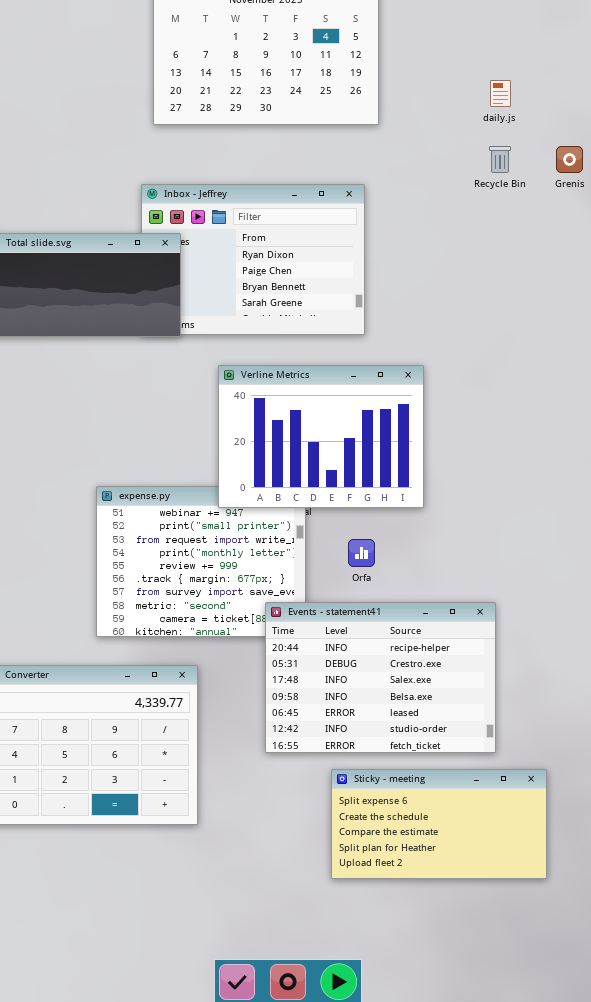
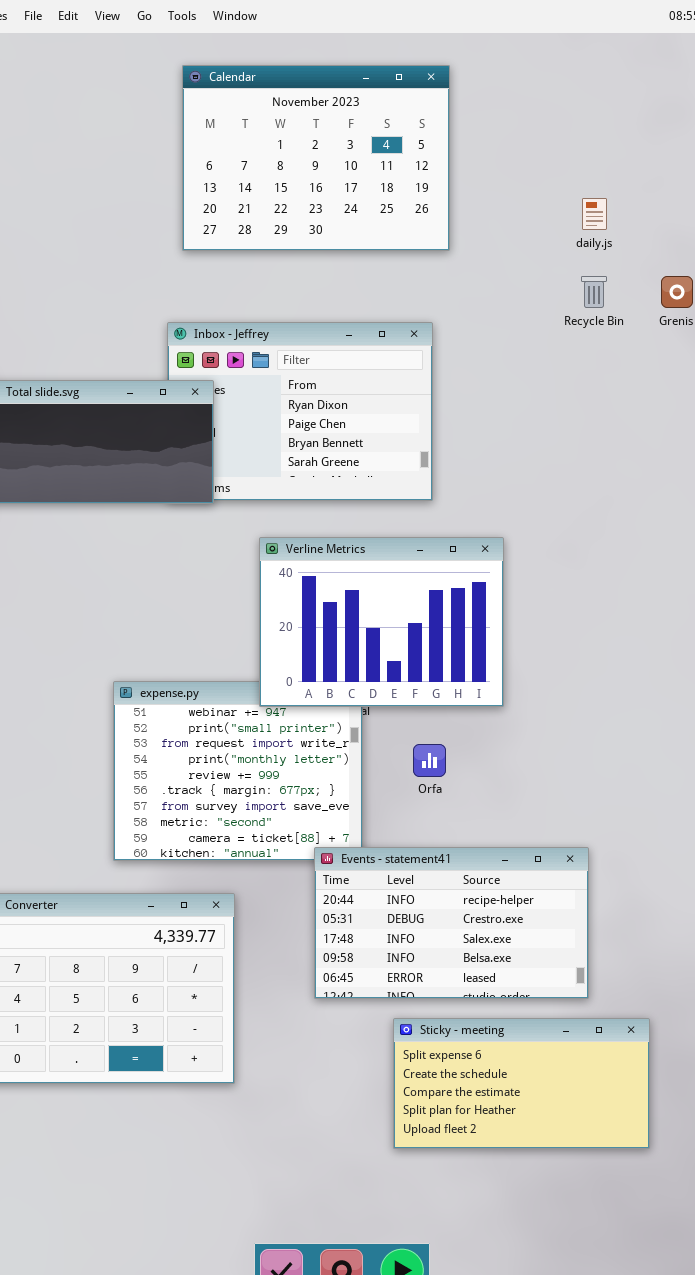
Events - statement41: [265,602,496,753] -> [314,847,589,999], resized

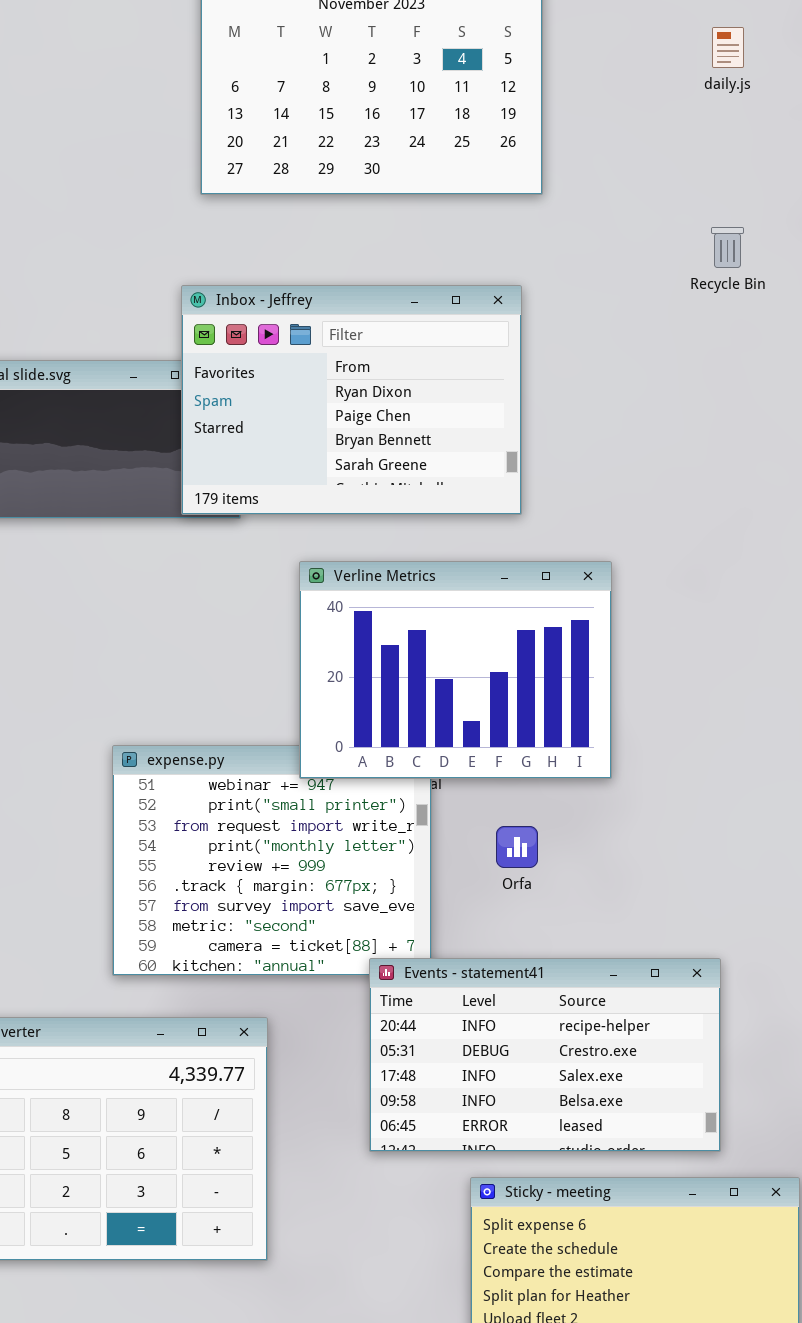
daily.js: [582,198,607,230] -> [712,27,744,68], moved
Inbox - Jeffrey: [167,322,433,501] -> [181,285,522,515], raised

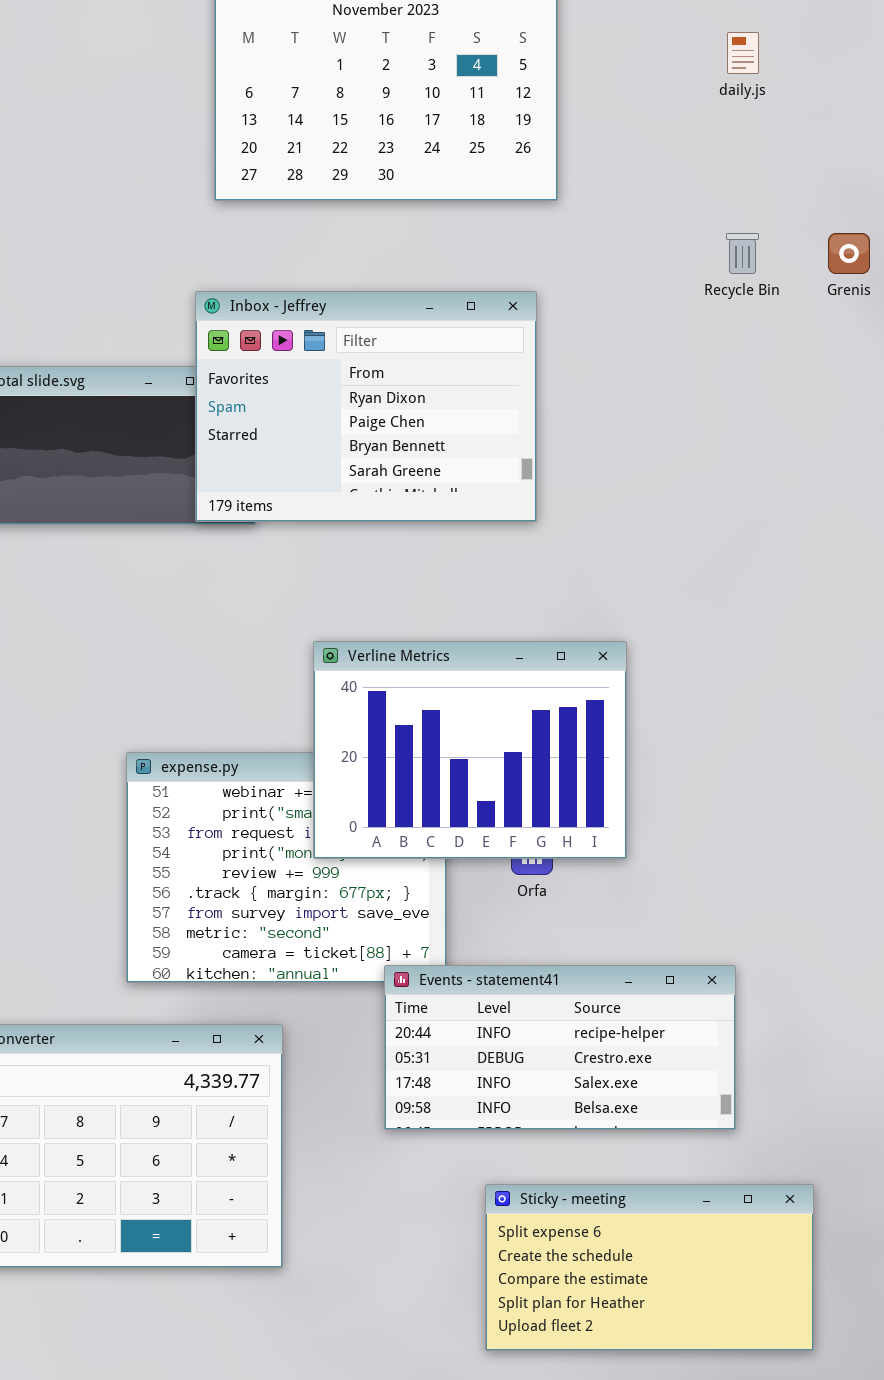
Verline Metrics: [299,561,612,779] -> [313,641,627,859], moved
Events - statement41: [369,958,721,1152] -> [384,965,736,1130], resized

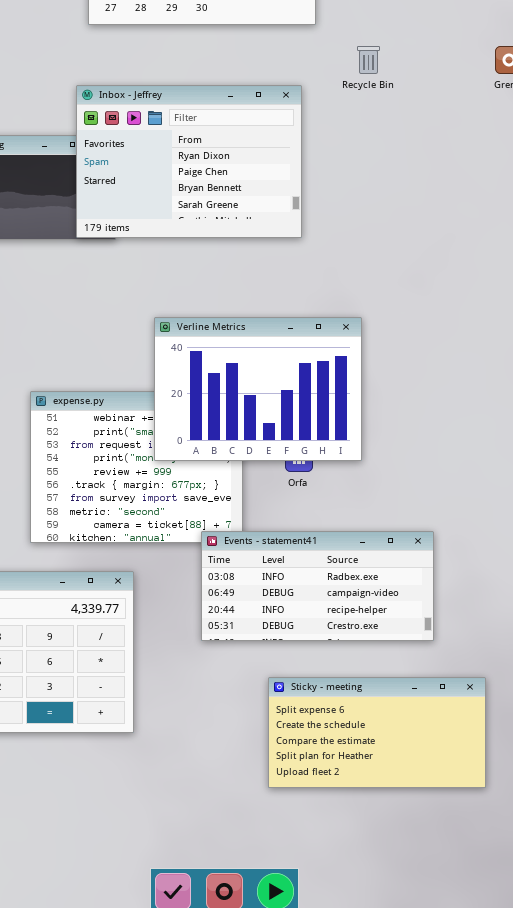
Recycle Bin: [726,233,759,274] -> [357,46,380,74], moved
Events - statement41: [384,965,736,1130] -> [201,531,434,641], scrolled up 2 rows

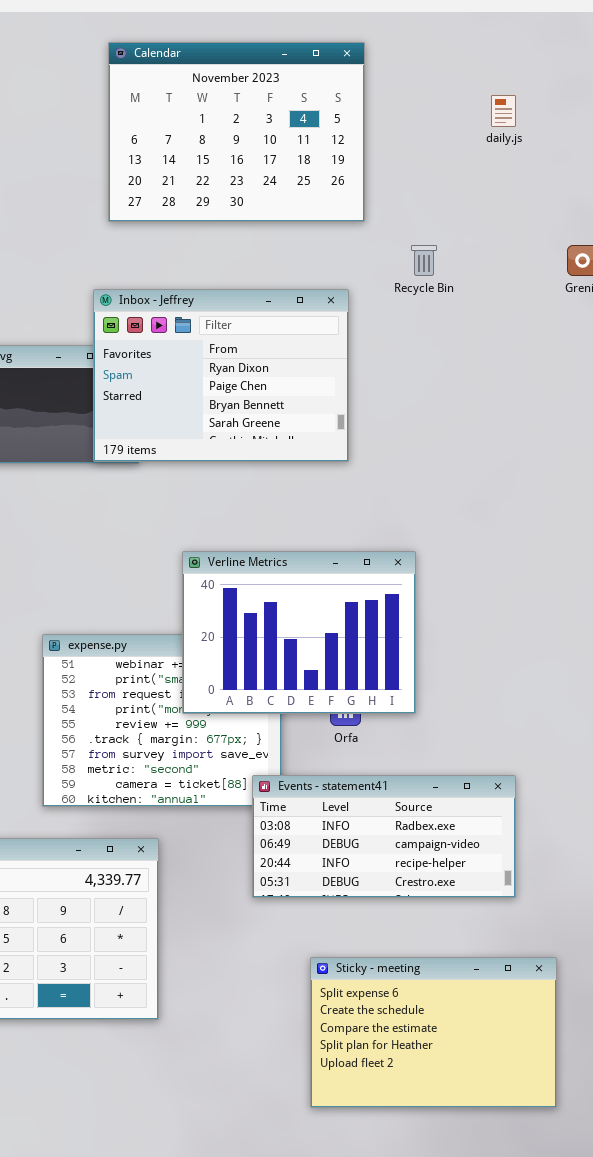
Events - statement41: [201,531,434,641] -> [252,775,516,898], moved
Sticky - meeting: [268,677,486,788] -> [310,957,557,1108], resized

